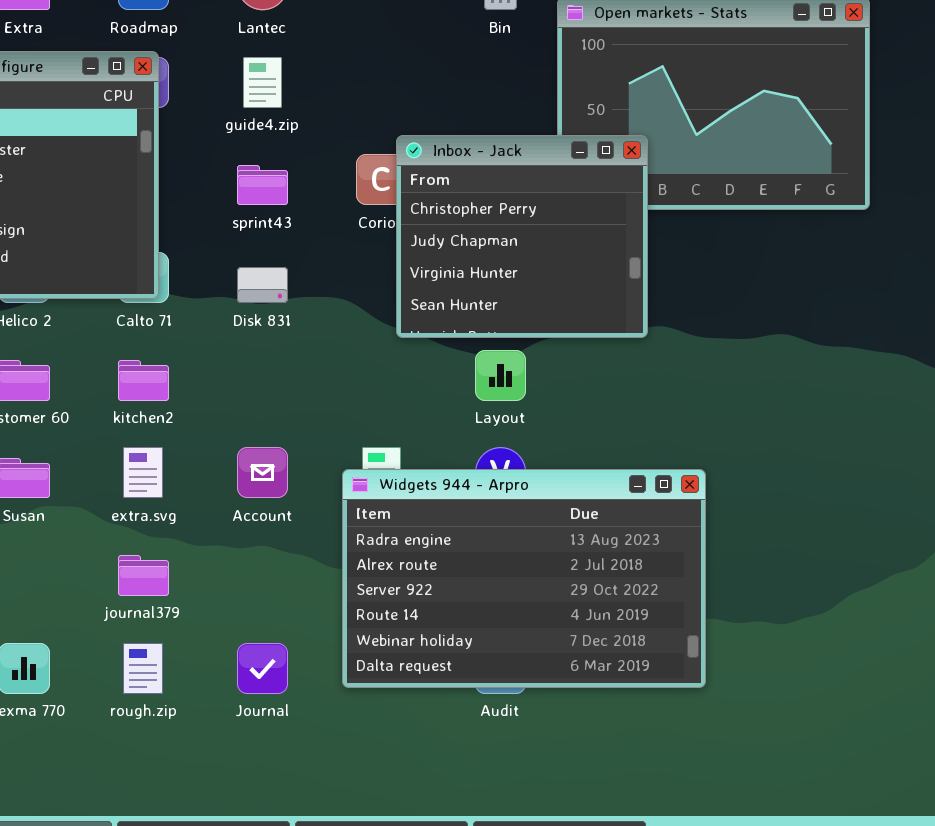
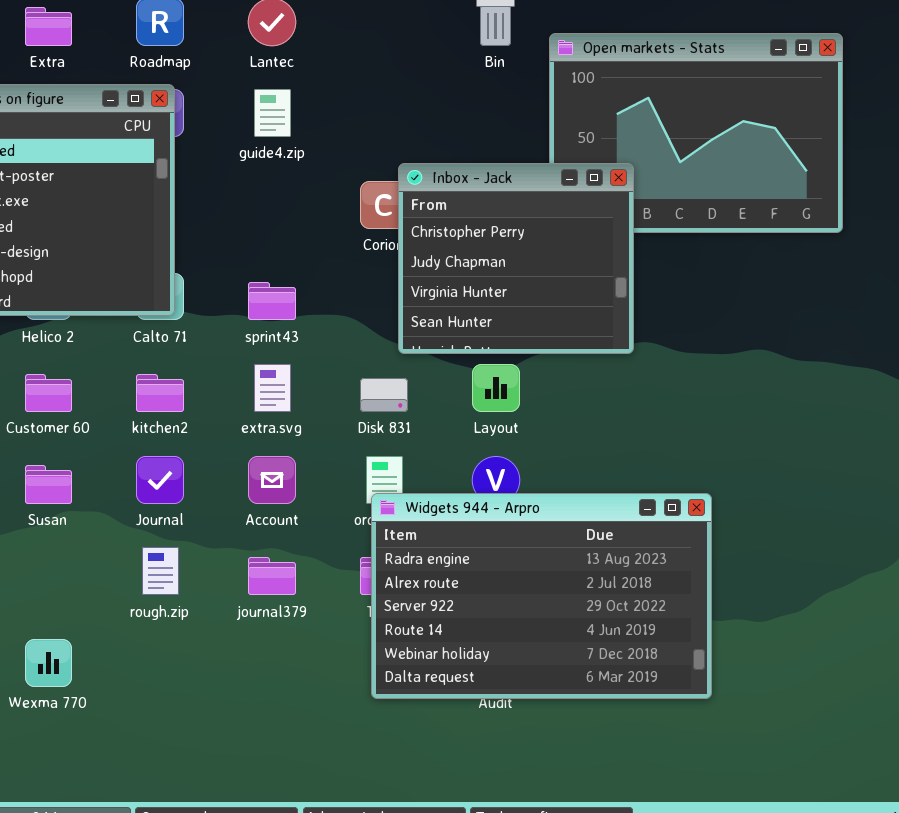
sprint43: [237,165,288,205] -> [248,282,296,320], moved
Disk 831: [237,267,288,303] -> [360,378,408,412], moved
extra.svg: [123,447,163,498] -> [254,364,291,412], moved
Widgets 944 - Arpro: [342,469,706,688] -> [371,493,712,699], moved
journal379: [118,555,169,596] -> [248,557,296,595], moved
rough.zip: [123,643,163,694] -> [142,547,179,595], moved
Journal: [237,643,288,694] -> [136,456,184,504], moved

